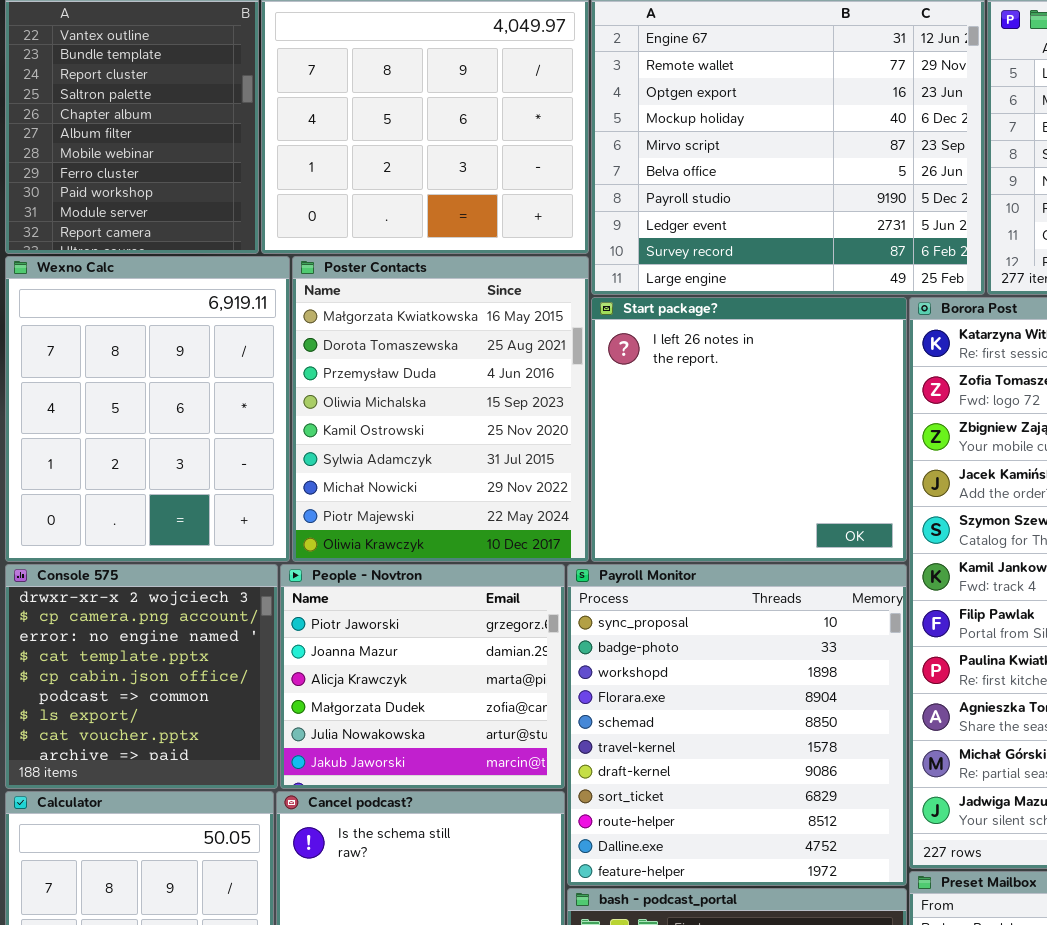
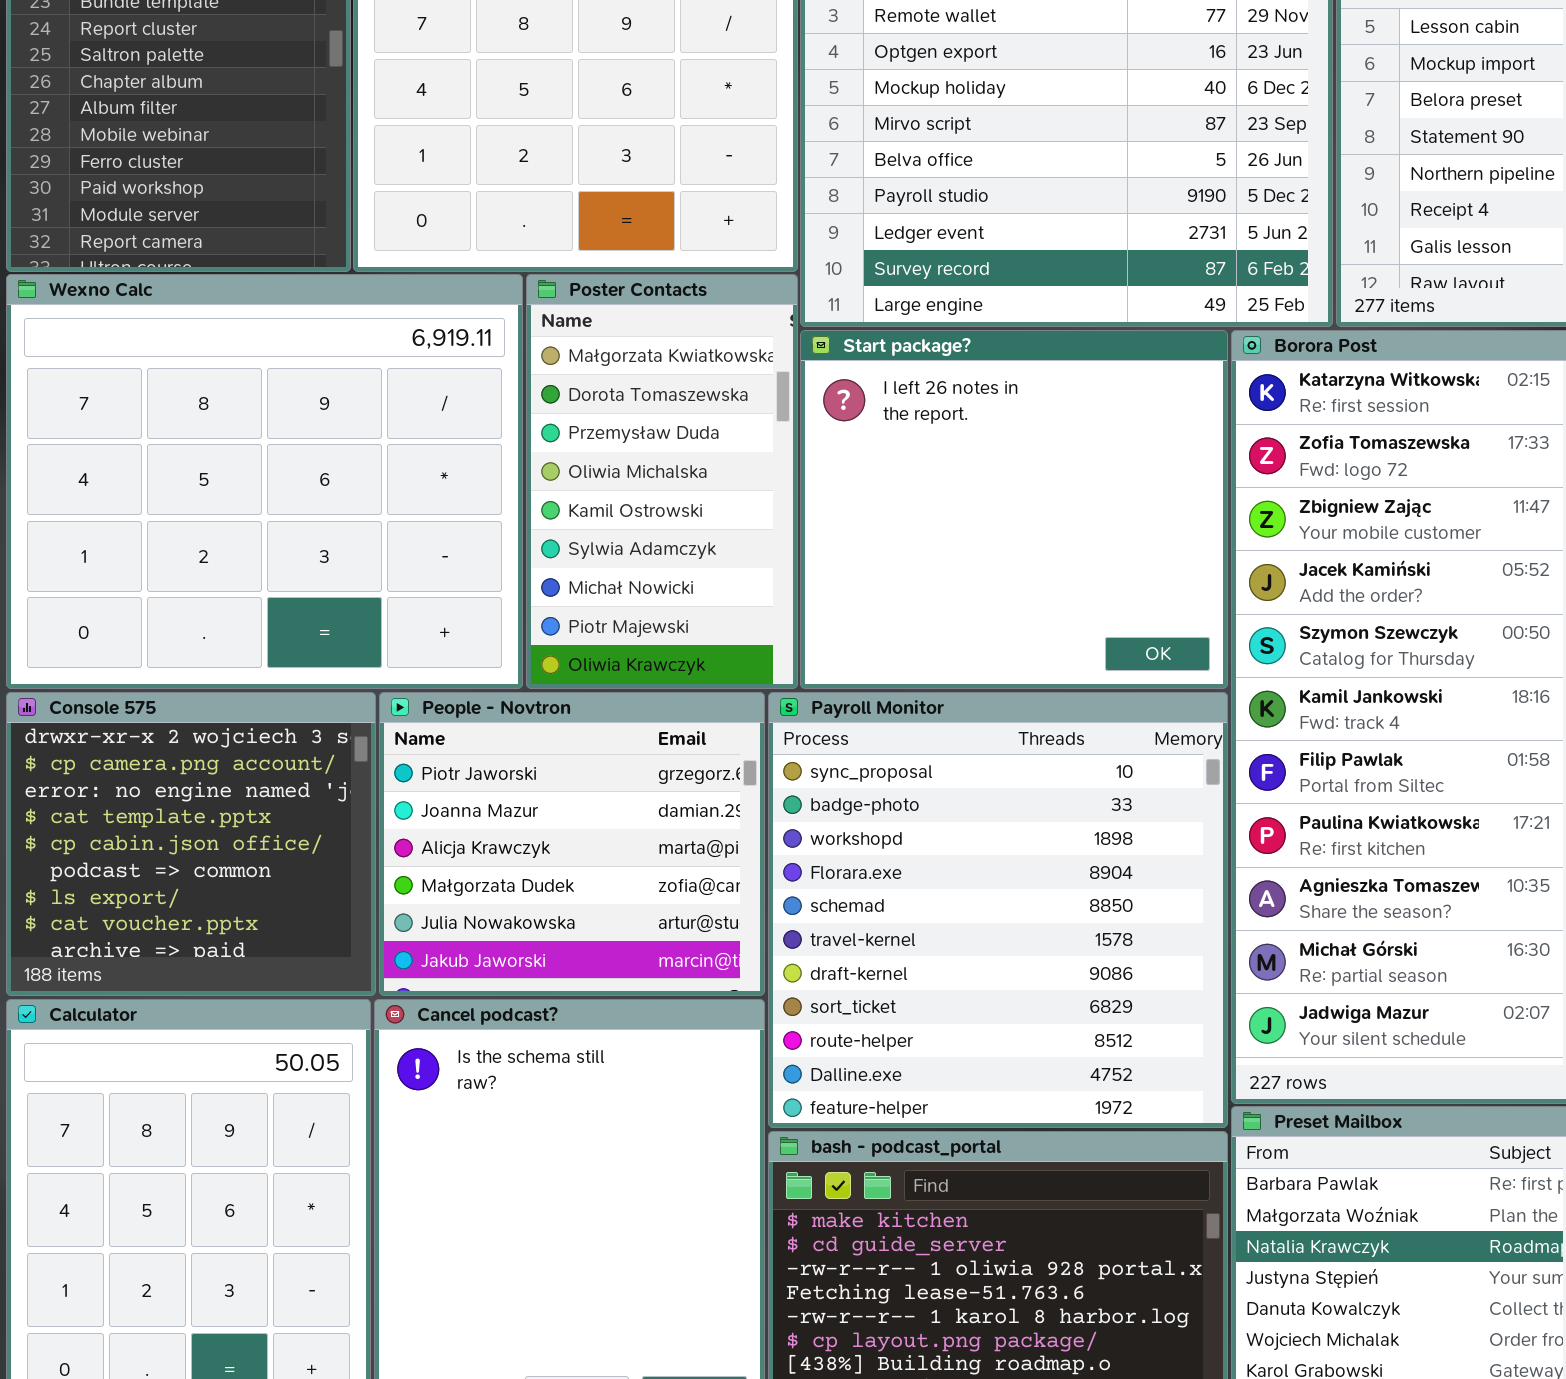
Wexno Calc: [5,256,290,562] -> [6,274,523,689], resized
Poster Contacts: [292,256,589,562] -> [526,274,798,689], resized

